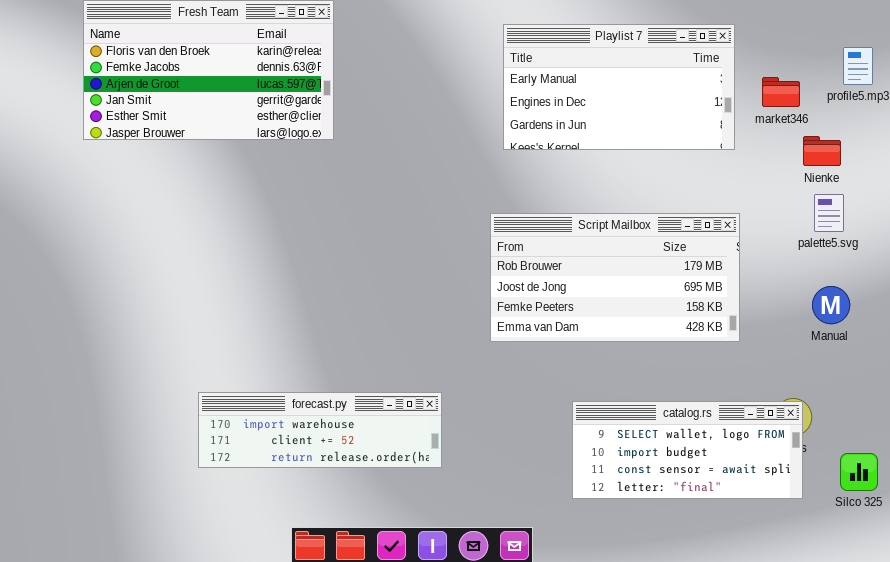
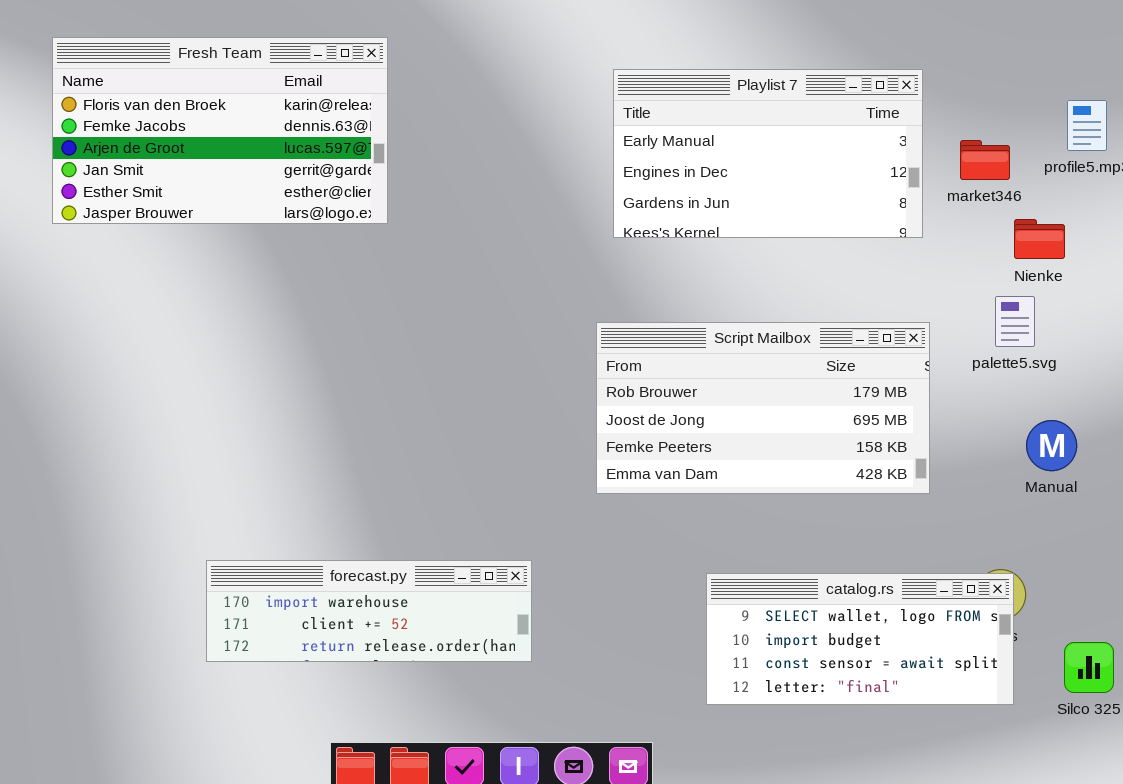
palette5.svg: [814,194,844,232] -> [995,296,1035,347], moved

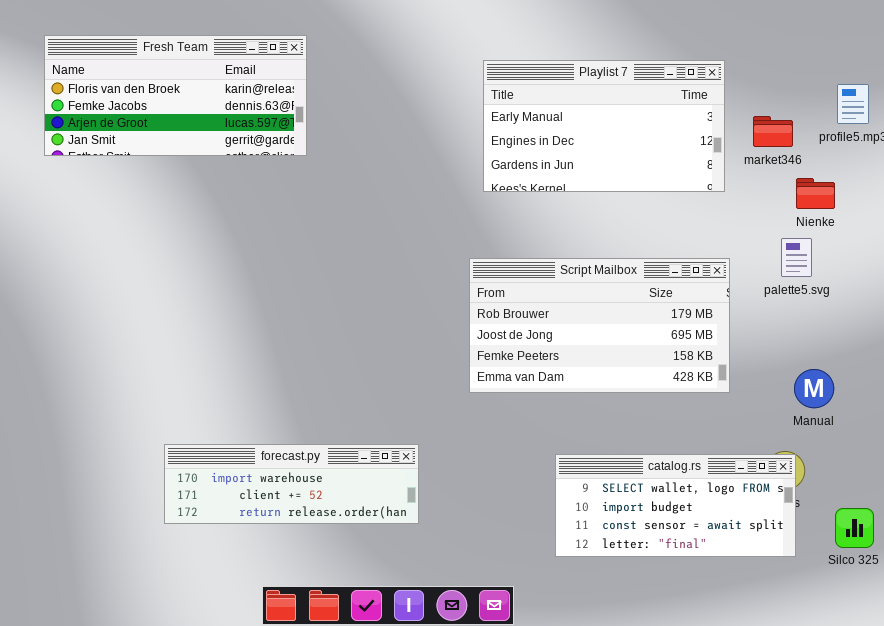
Fresh Team: [52,37,388,224] -> [44,35,307,156], resized
Manual: [1026,420,1077,471] -> [794,369,834,408], moved

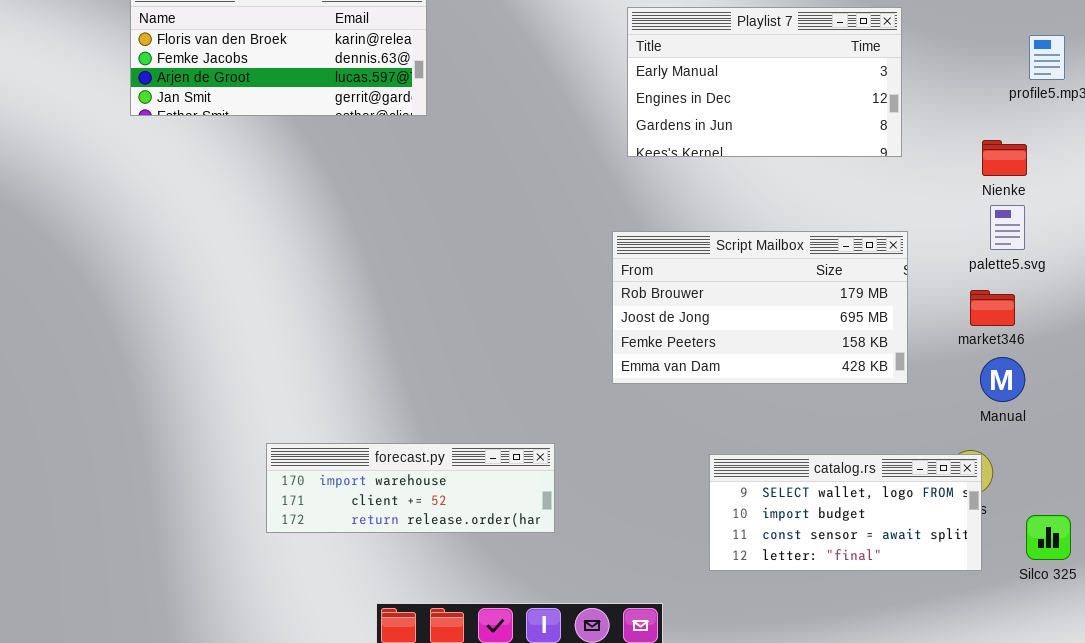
market346: [753,116,793,147] -> [970,290,1015,326], moved
palette5.svg: [781,238,812,277] -> [990,205,1025,250], moved

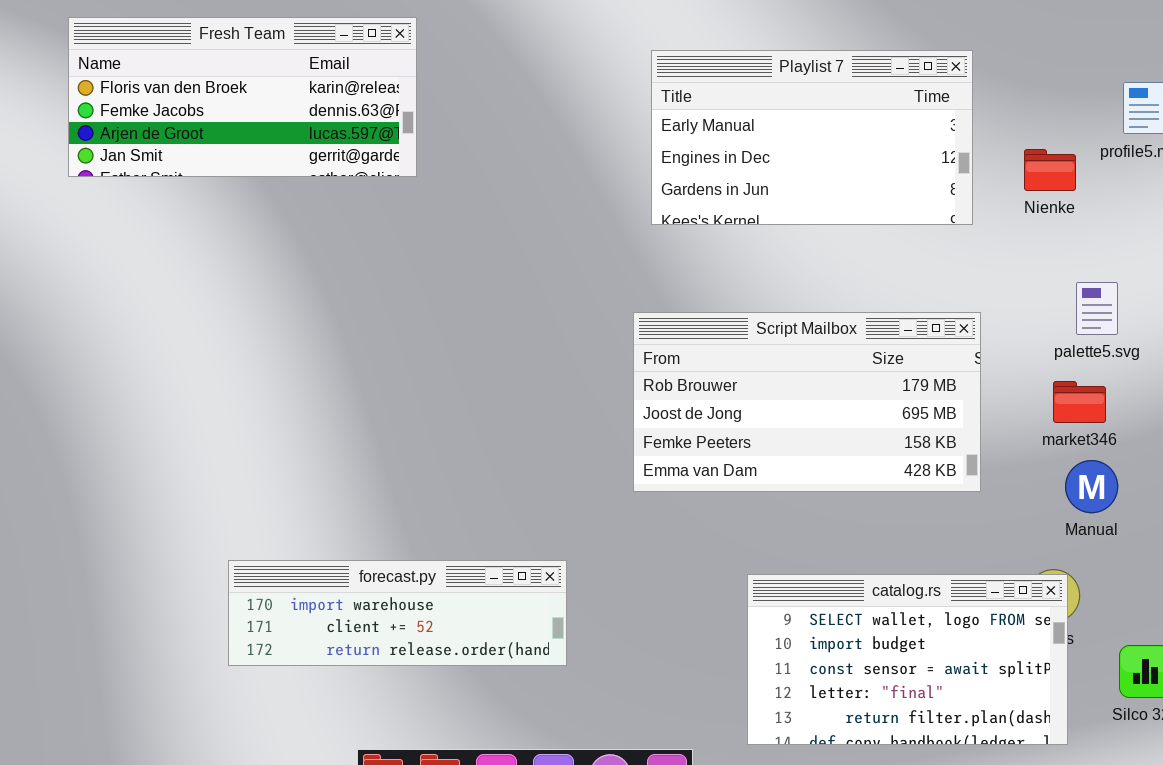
Nienke: [982,140,1027,176] -> [1024,149,1076,191], moved
catalog.rs: [709,454,982,571] -> [747,574,1068,745], resized

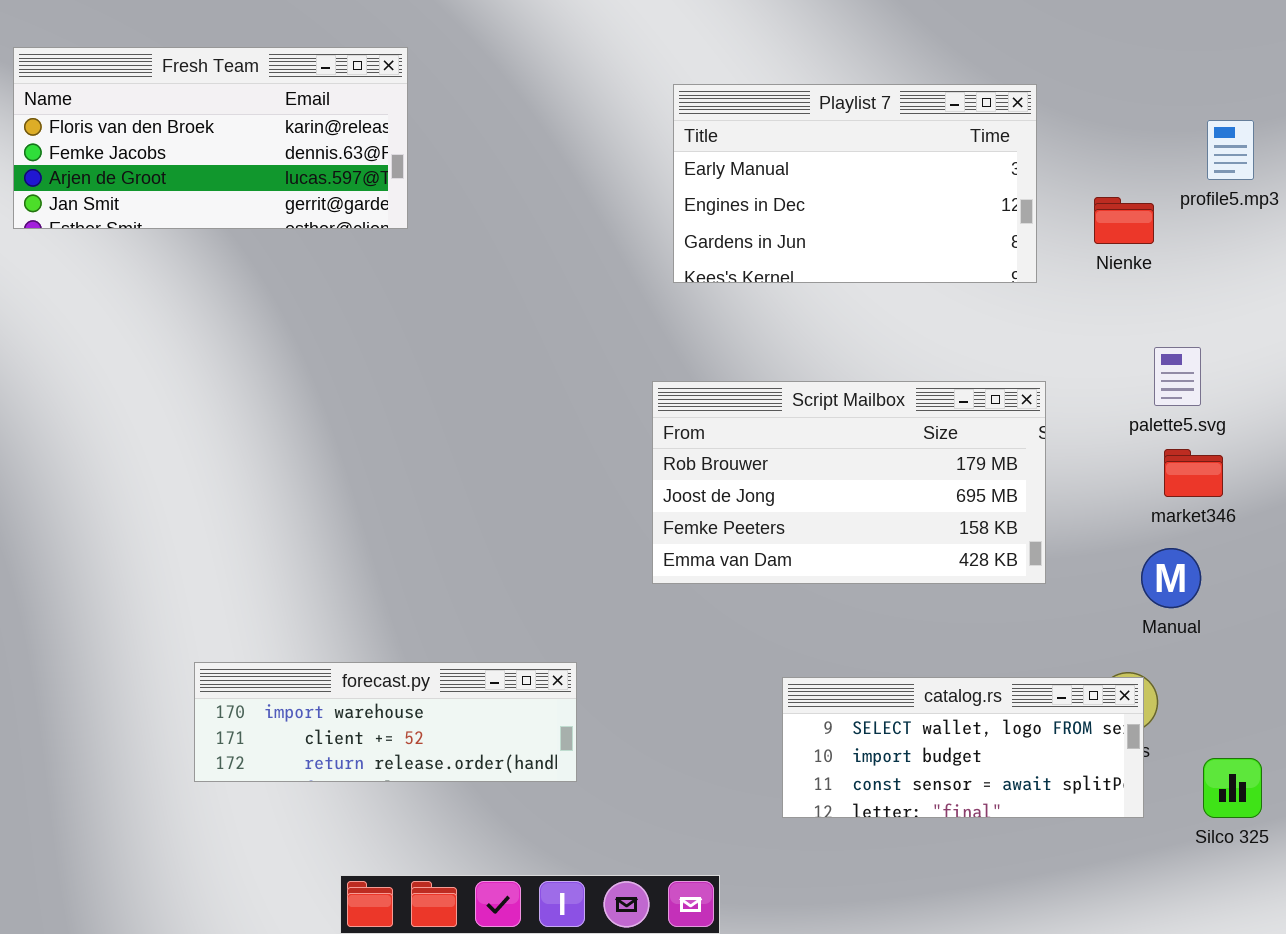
market346: [1053,381,1106,423] -> [1164,449,1223,497], moved
catalog.rs: [747,574,1068,745] -> [782,677,1144,818], resized

